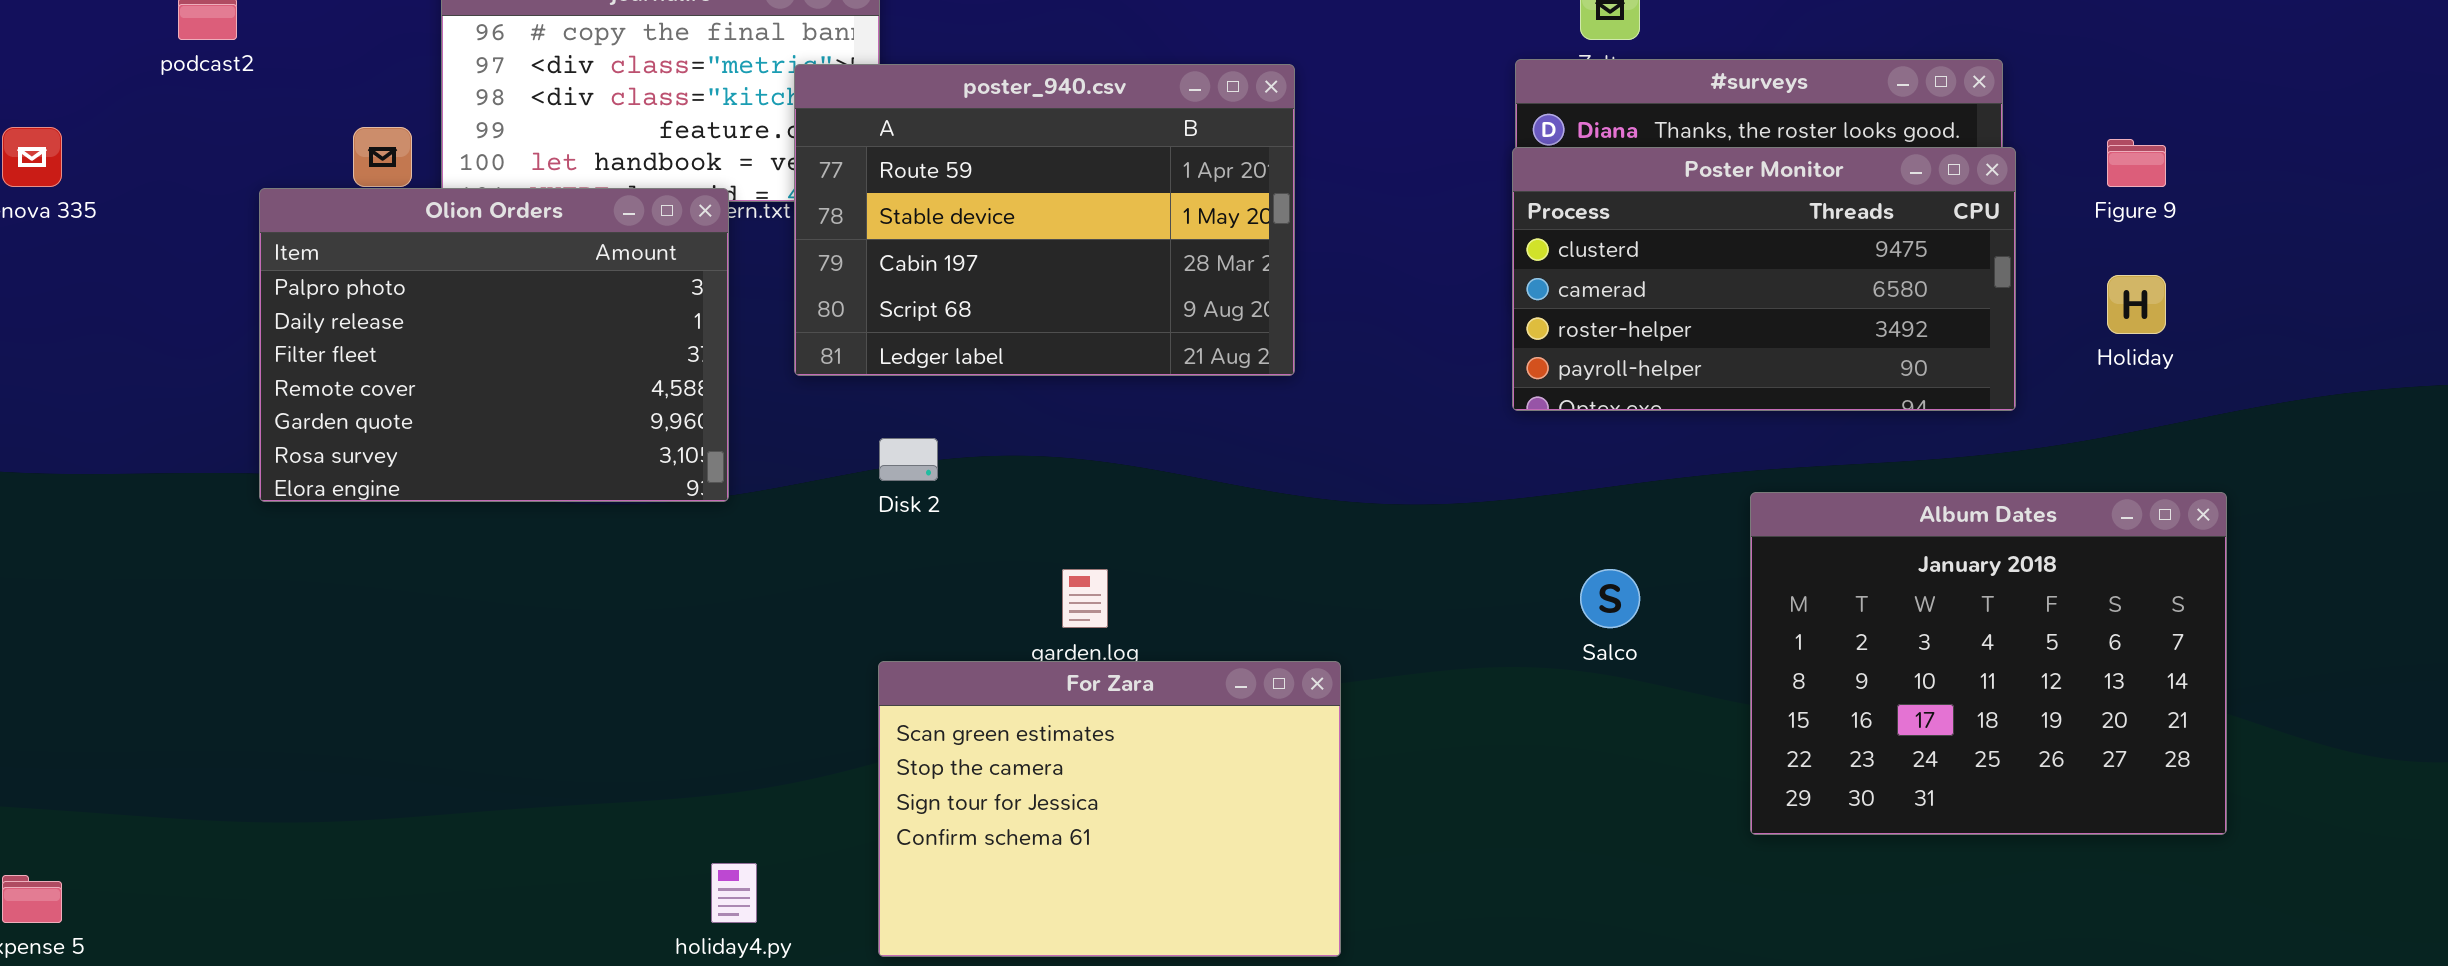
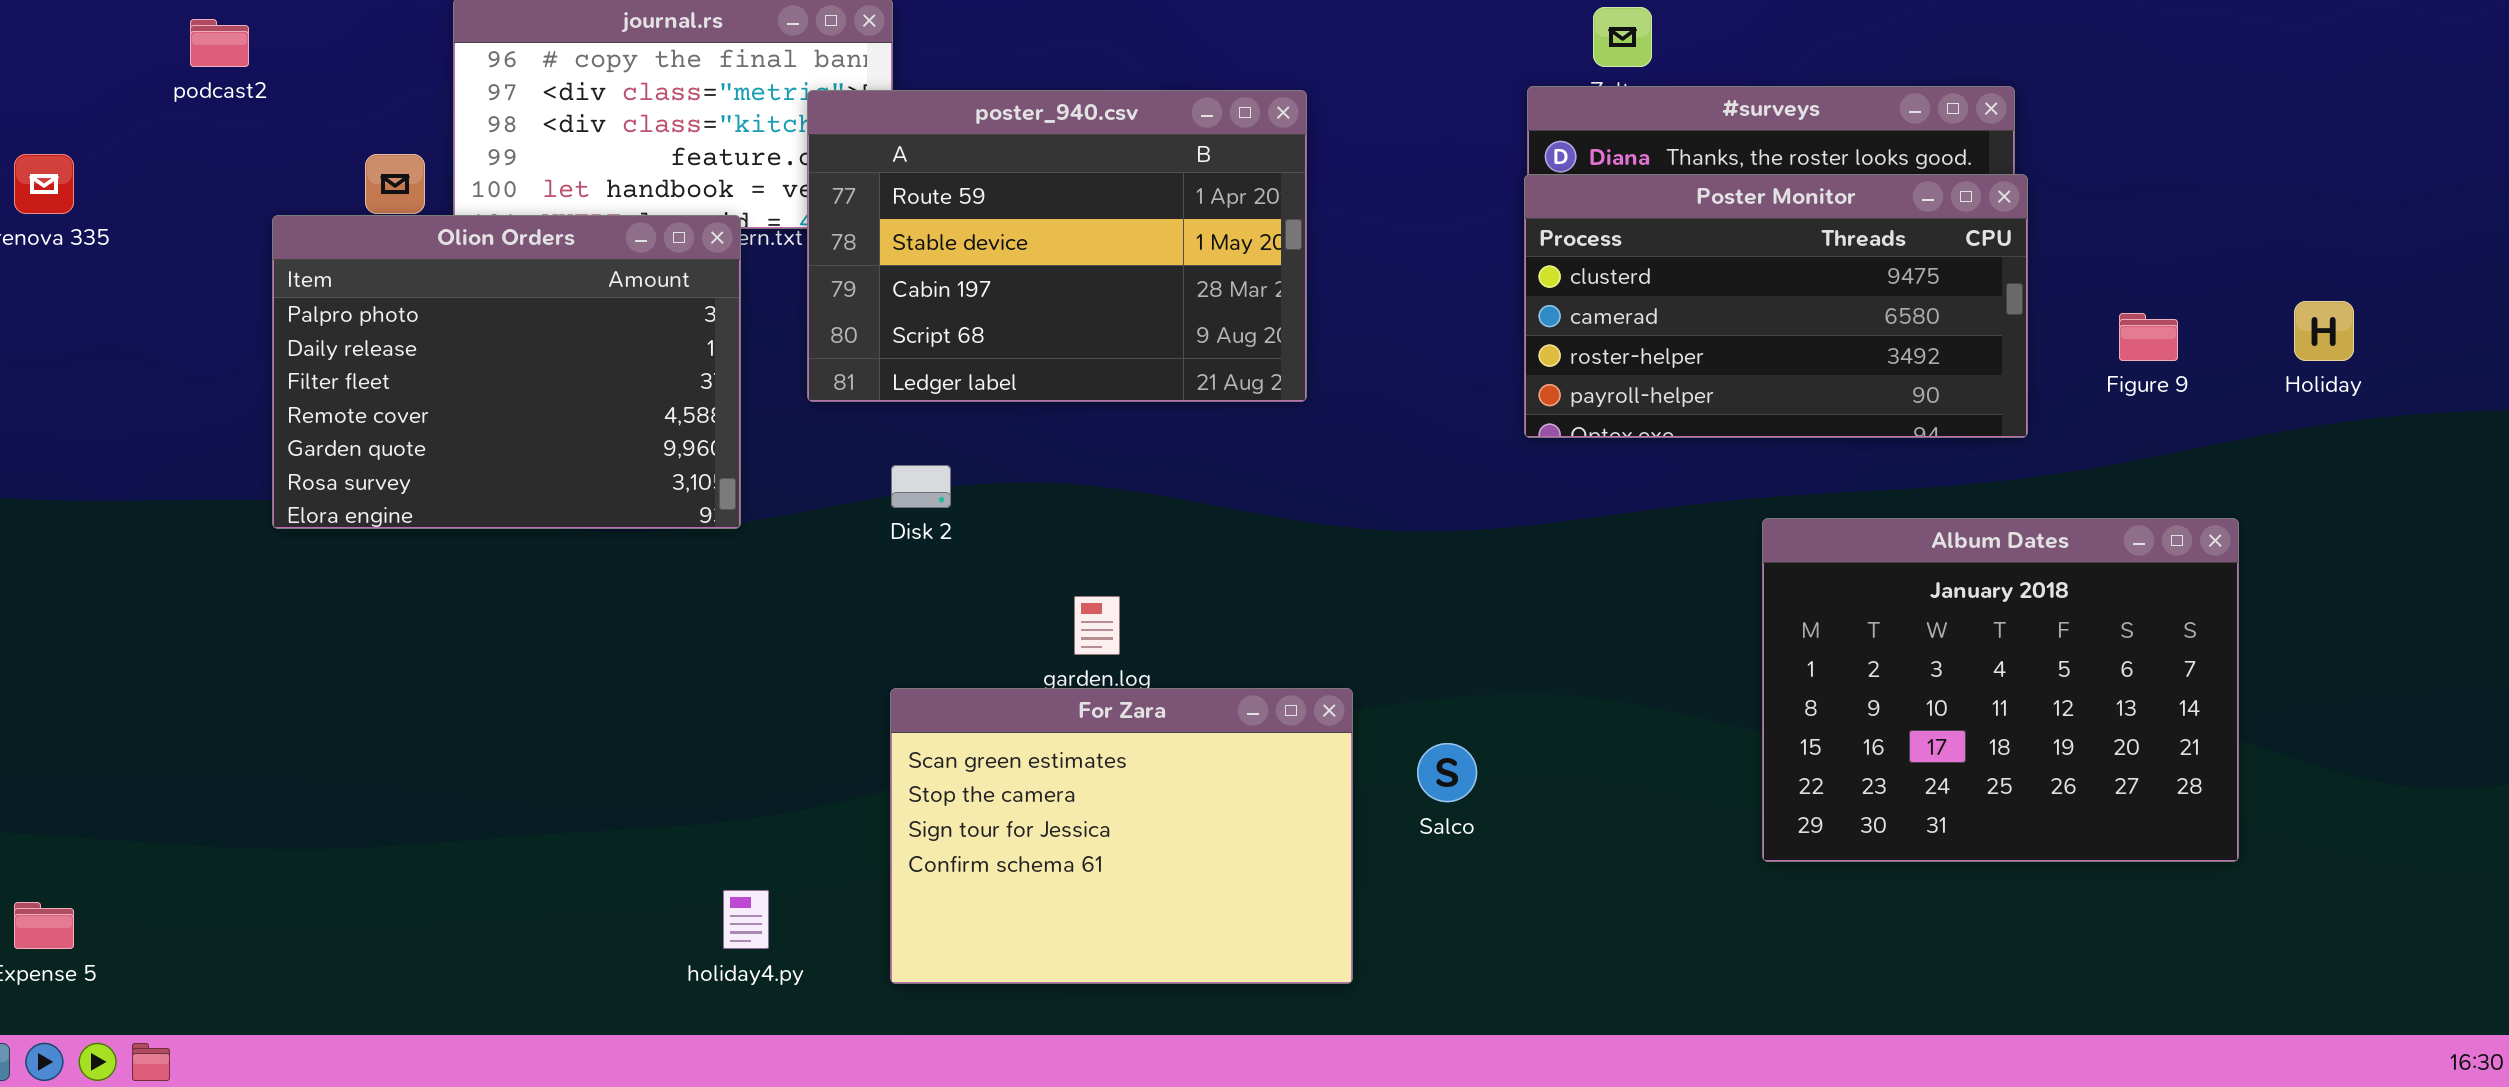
Figure 9: [2107,139,2166,187] -> [2119,313,2178,361], moved
Holiday: [2107,275,2166,334] -> [2294,301,2354,361], moved
Salco: [1580,569,1640,628] -> [1417,743,1477,802], moved

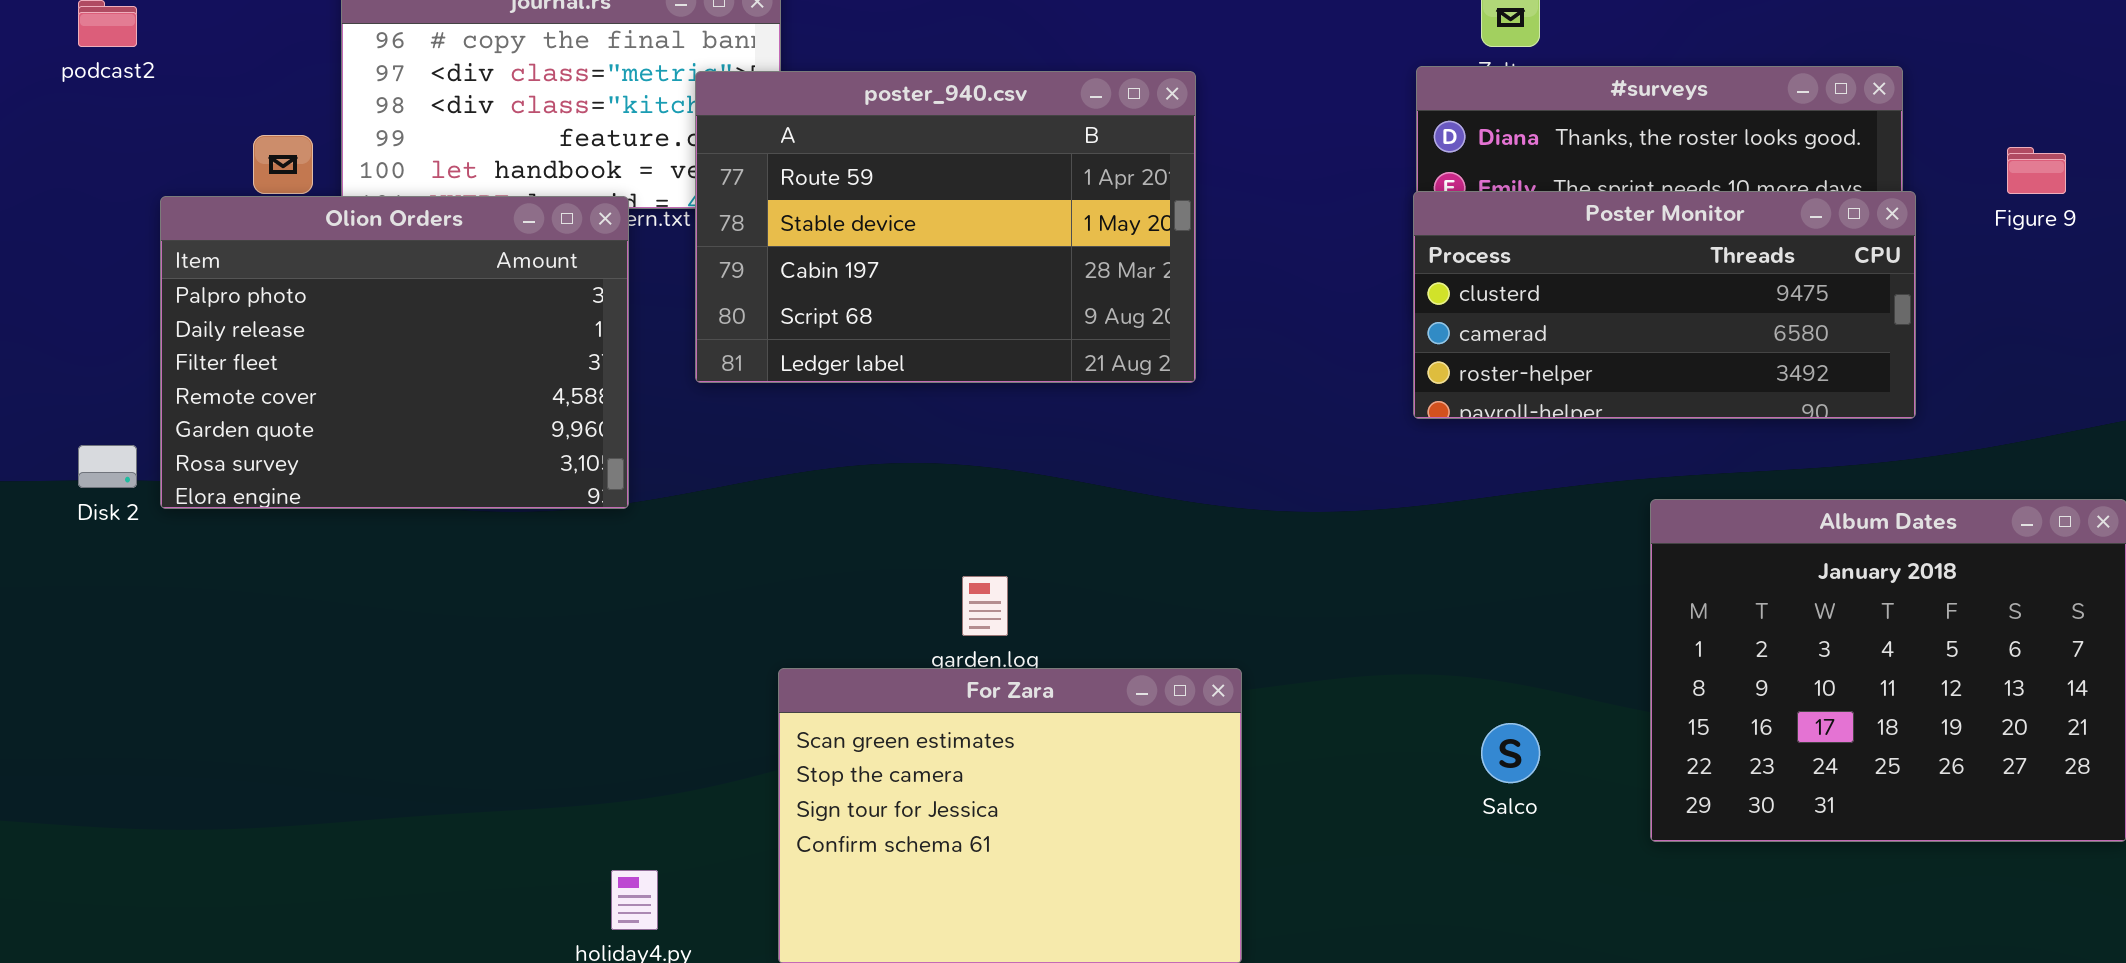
Poster Monitor: [1524,174,2028,438] -> [1413,191,1916,419], resized
Figure 9: [2119,313,2178,361] -> [2007,147,2066,194], moved
Disk 2: [891,465,951,508] -> [78,445,137,488], moved
Salco: [1417,743,1477,802] -> [1481,723,1540,783], moved

